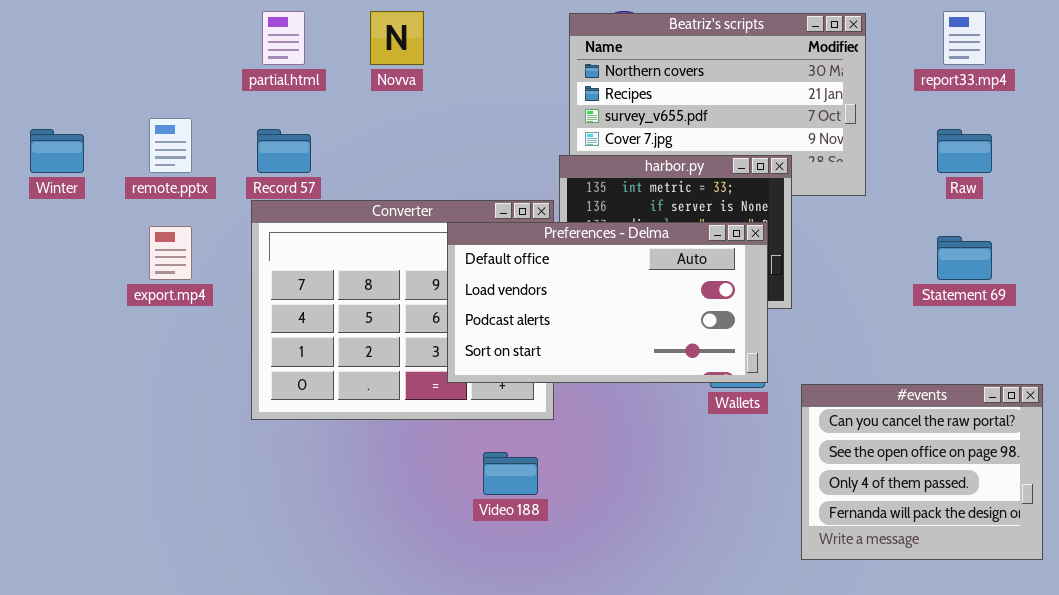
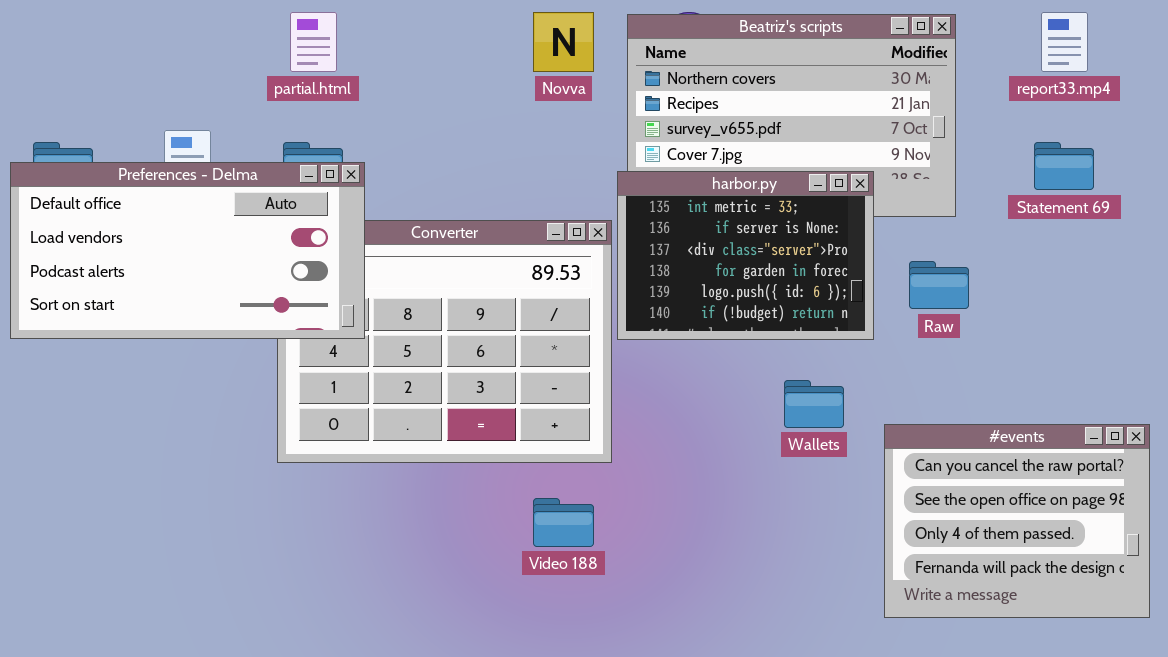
Novva: [370,11,424,65] -> [533,12,594,72], moved
Raw: [937,129,992,173] -> [909,261,969,309], moved
Preferences - Delma: [447,222,768,383] -> [10,162,365,339], moved
Statement 69: [937,236,992,280] -> [1034,142,1094,190], moved

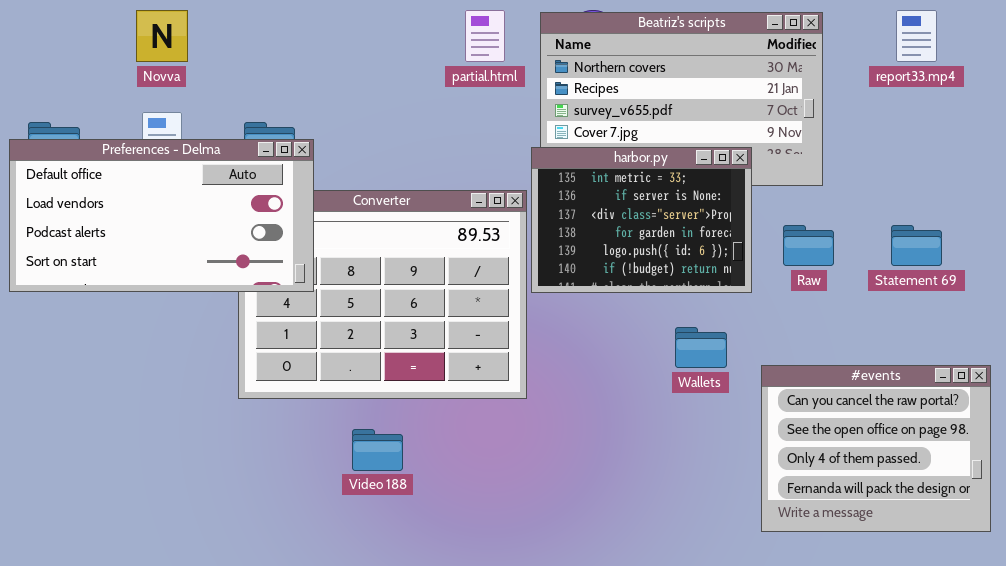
partial.html: [290,12,337,72] -> [465,10,505,62], moved
Novva: [533,12,594,72] -> [136,10,188,62], moved
Statement 69: [1034,142,1094,190] -> [891,225,942,266], moved
Video 188: [533,498,594,547] -> [352,429,403,471], moved

